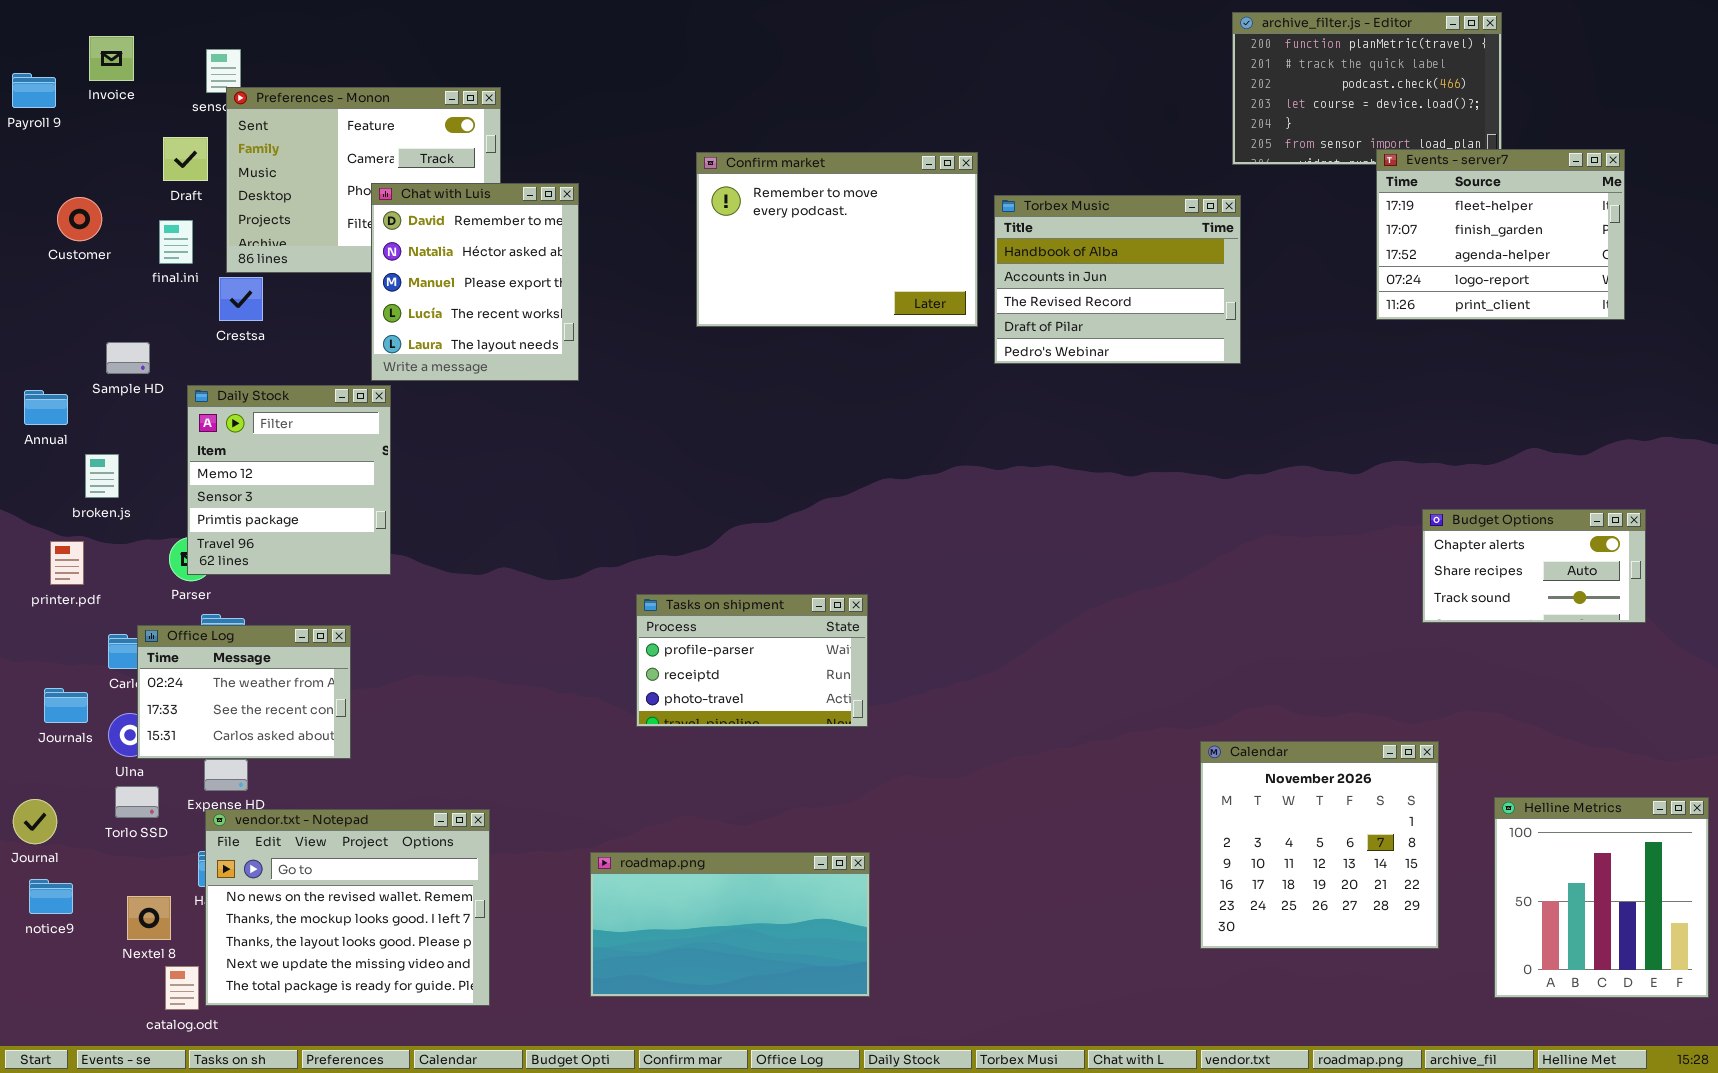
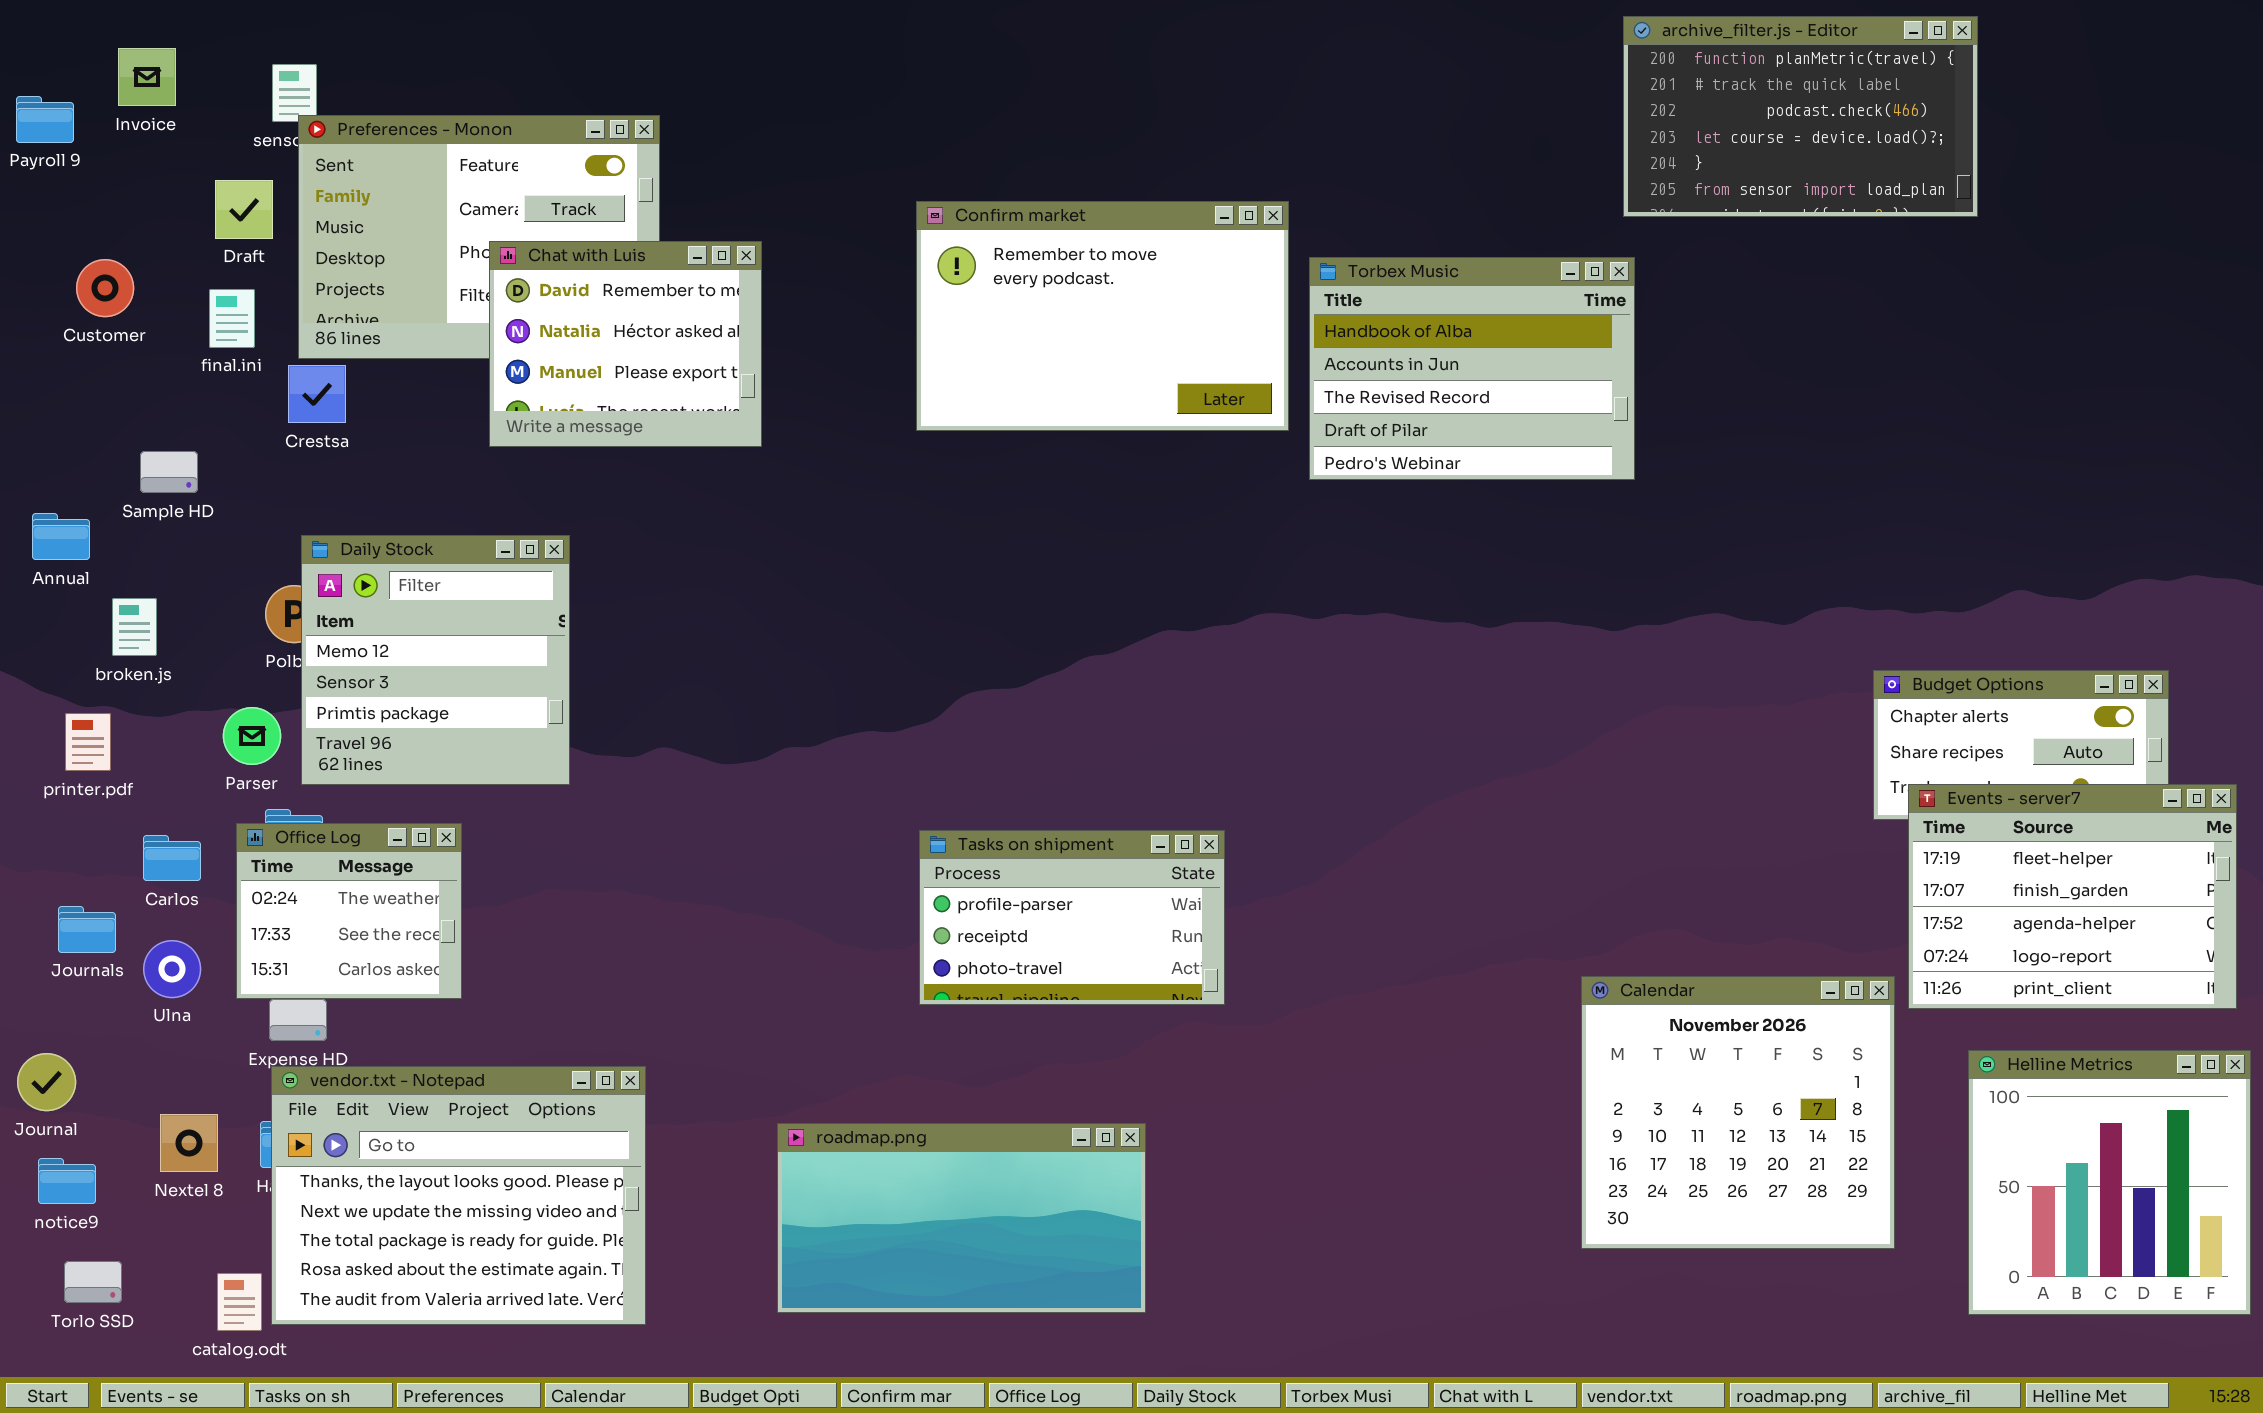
Events - server7: [1376,149,1625,320] -> [1908,784,2237,1009], moved
Chat with Luis: [371,183,579,381] -> [489,241,762,447], resized
Daily Stock: [187,385,391,575] -> [301,535,570,785], moved
Tasks on shipment: [636,594,868,727] -> [919,830,1225,1005], moved
Office Log: [137,625,351,759] -> [236,823,462,999], resized
Torlo SSD: [115,786,159,818] -> [64,1261,122,1303], moved
vendor.txt - Notepad: [205,809,490,1006] -> [271,1066,646,1325], scrolled down 2 rows
Nextel 8: [127,896,171,940] -> [160,1114,218,1172], moved

